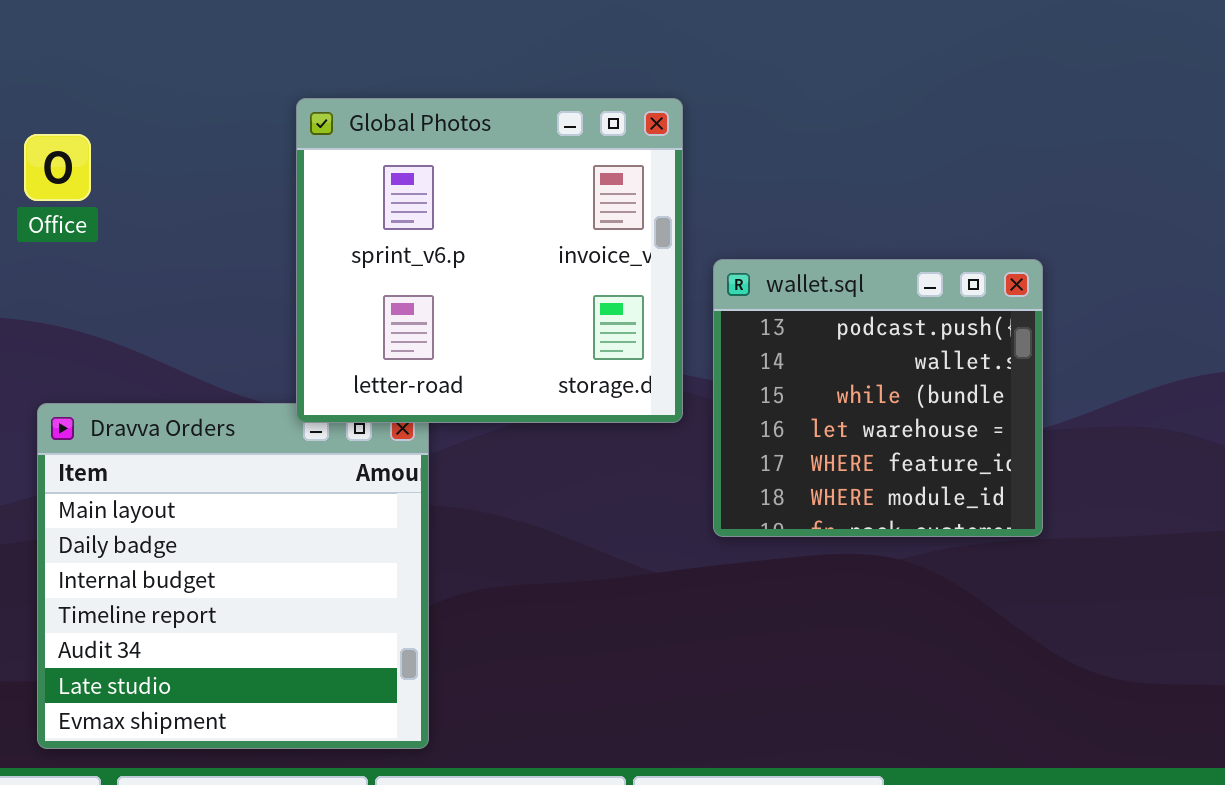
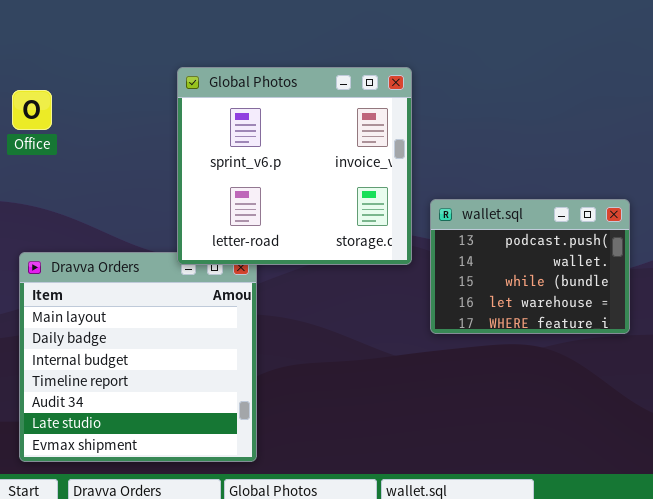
wallet.sql: [713,259,1043,537] -> [430,199,630,334], resized

